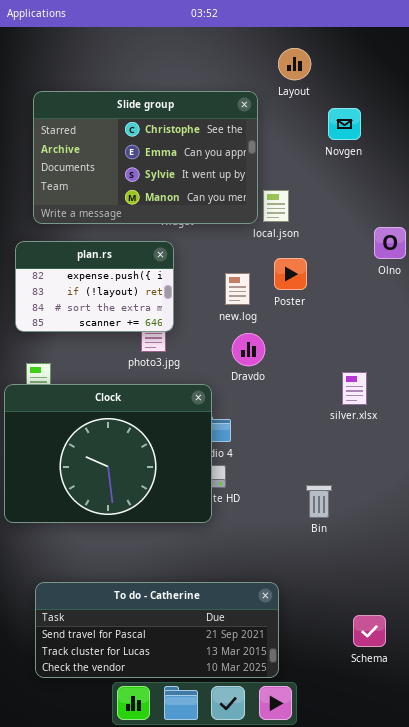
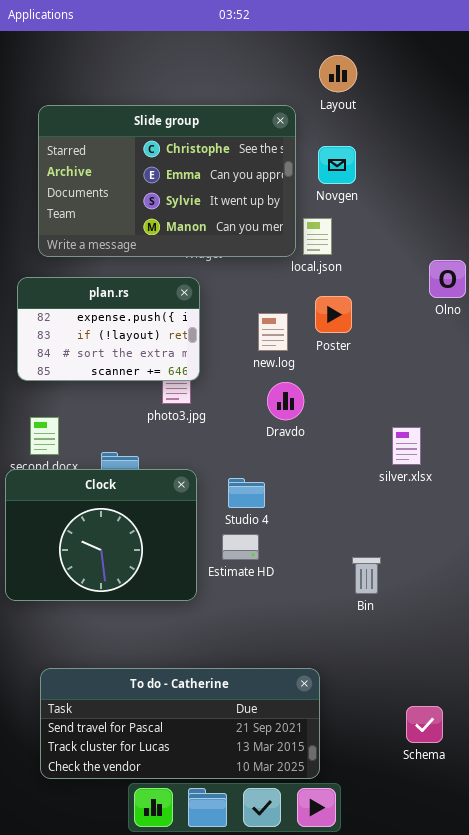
Novgen: [328,108,361,140] -> [318,146,356,184], moved
Clock: [4,384,212,523] -> [5,469,197,601], resized

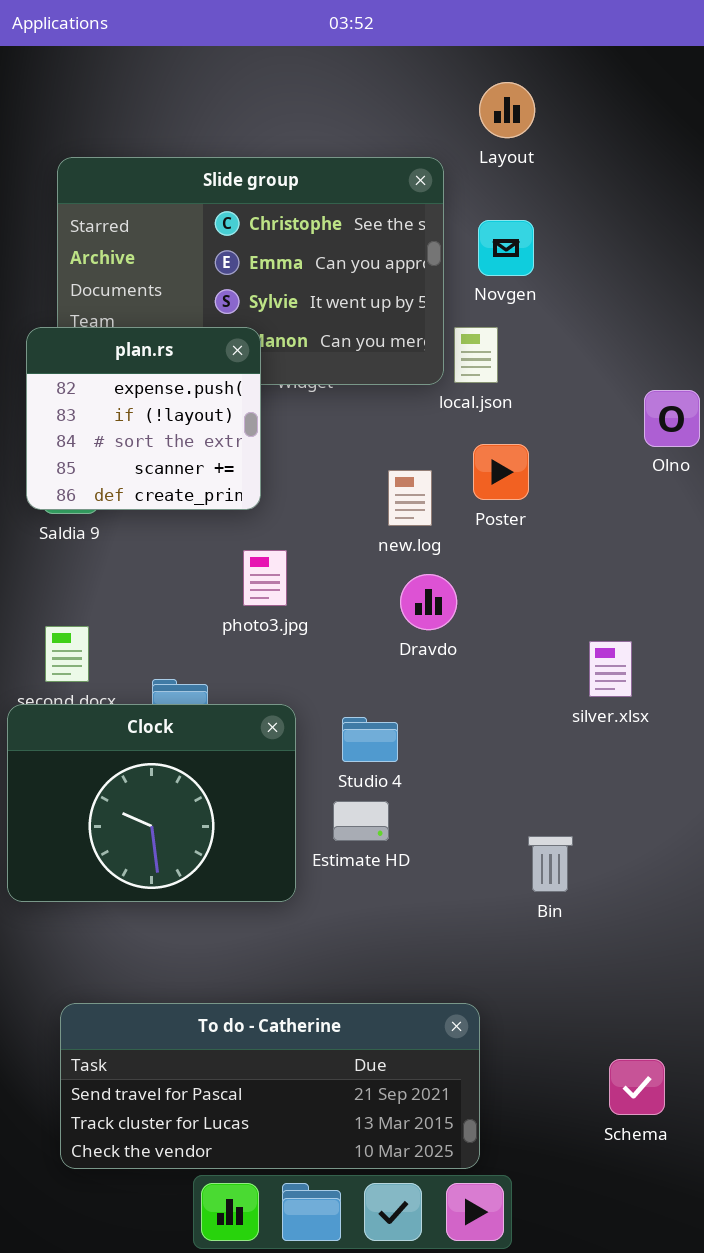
plan.rs: [17,277,200,381] -> [26,327,261,510], moved, resized

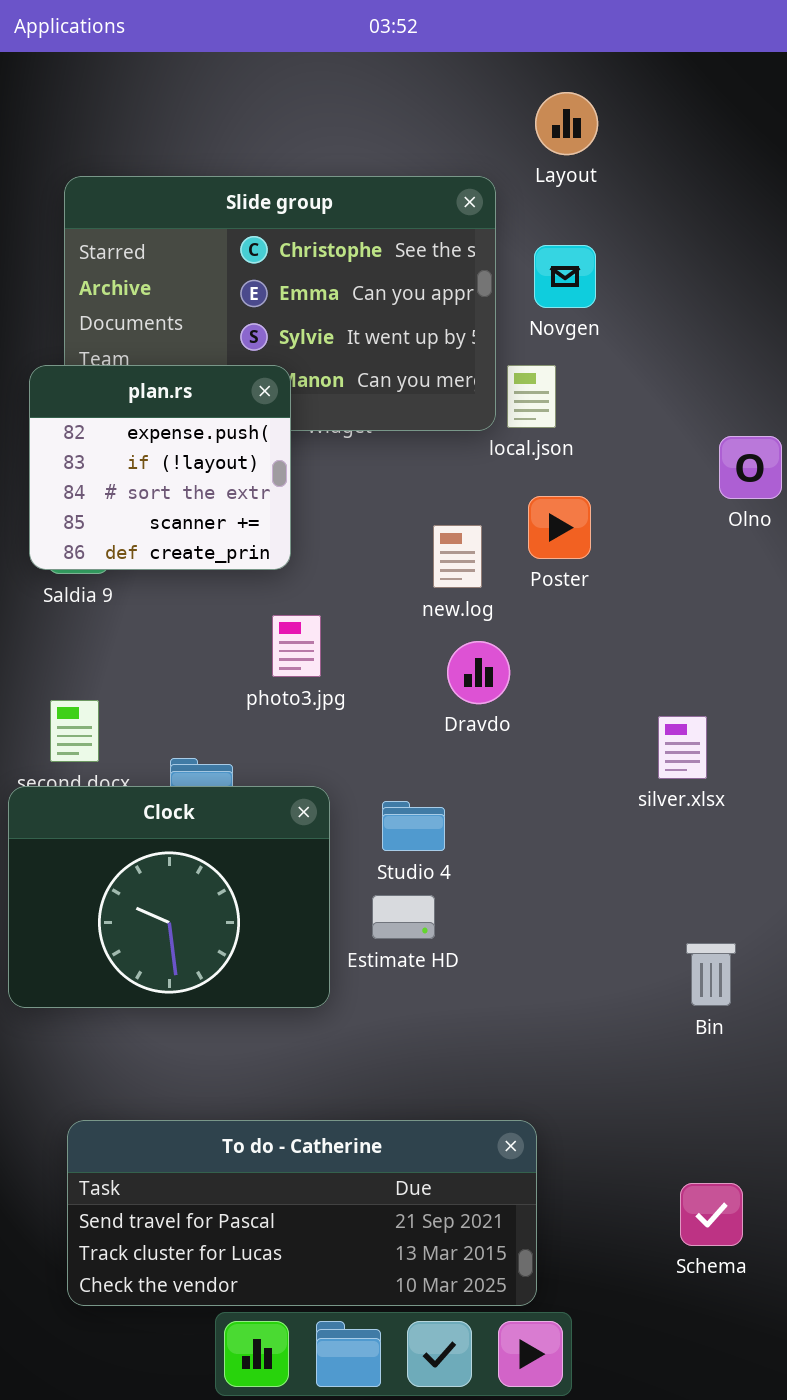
Bin: [528,836,573,892] -> [686,943,736,1006], moved

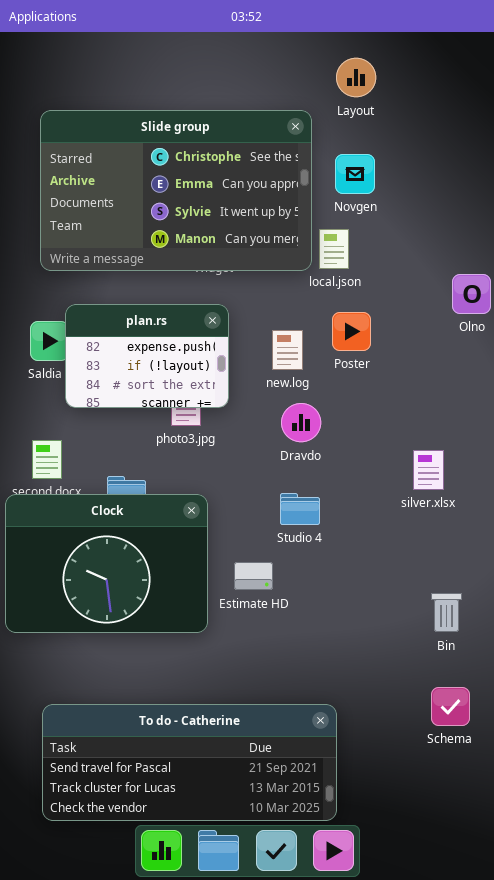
plan.rs: [29,365,291,570] -> [65,304,229,408], moved, resized
Studio 4: [382,801,445,851] -> [280,493,320,525], moved
Schema: [680,1183,743,1246] -> [431,687,470,726], moved

